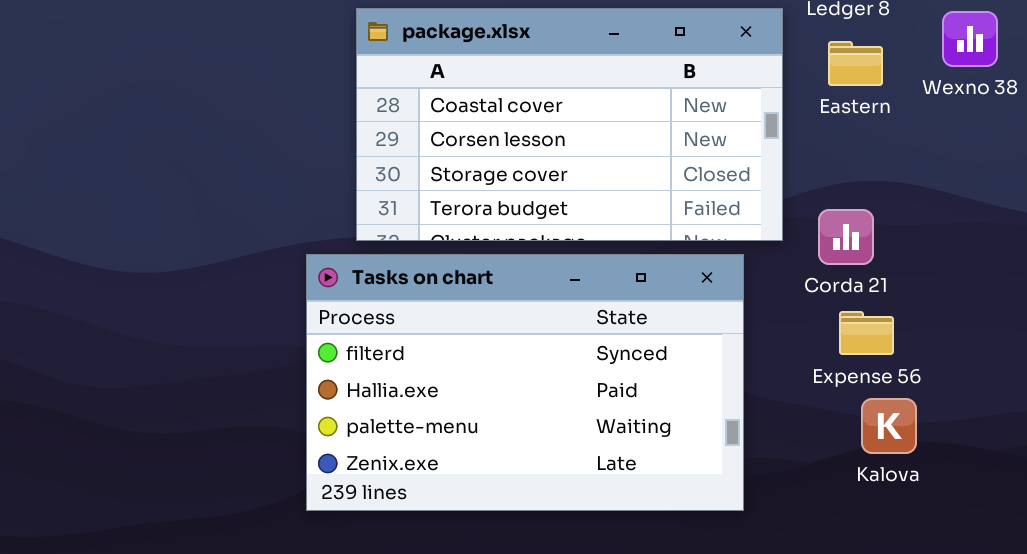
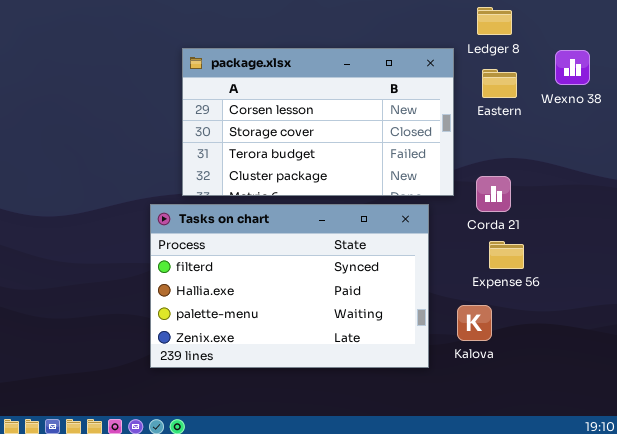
package.xlsx: [356,8,783,241] -> [182,48,454,196], scrolled down 1 row
Kalova: [861,398,917,454] -> [457,305,492,341], moved

